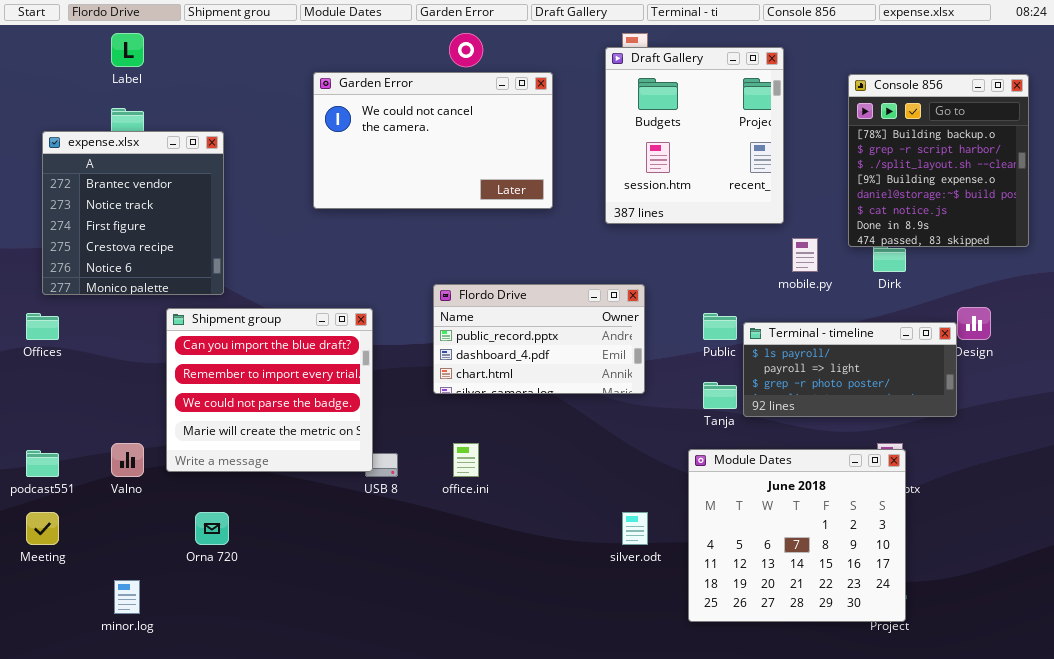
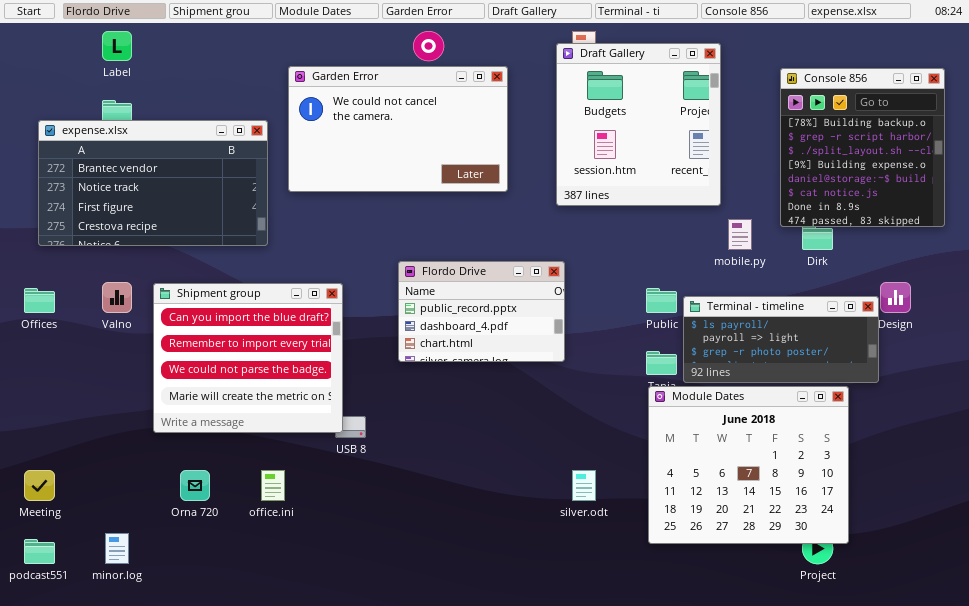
expense.xlsx: [42,131,224,295] -> [38,120,268,246], resized
Flordo Drive: [433,284,645,394] -> [398,261,565,362], resized
Valno: [111,443,144,477] -> [102,282,132,313], moved
office.ini: [453,443,479,477] -> [261,470,285,501], moved
Module Dates: [688,449,906,622] -> [648,386,849,544], moved
podcast551: [26,450,59,477] -> [24,539,55,564], moved

